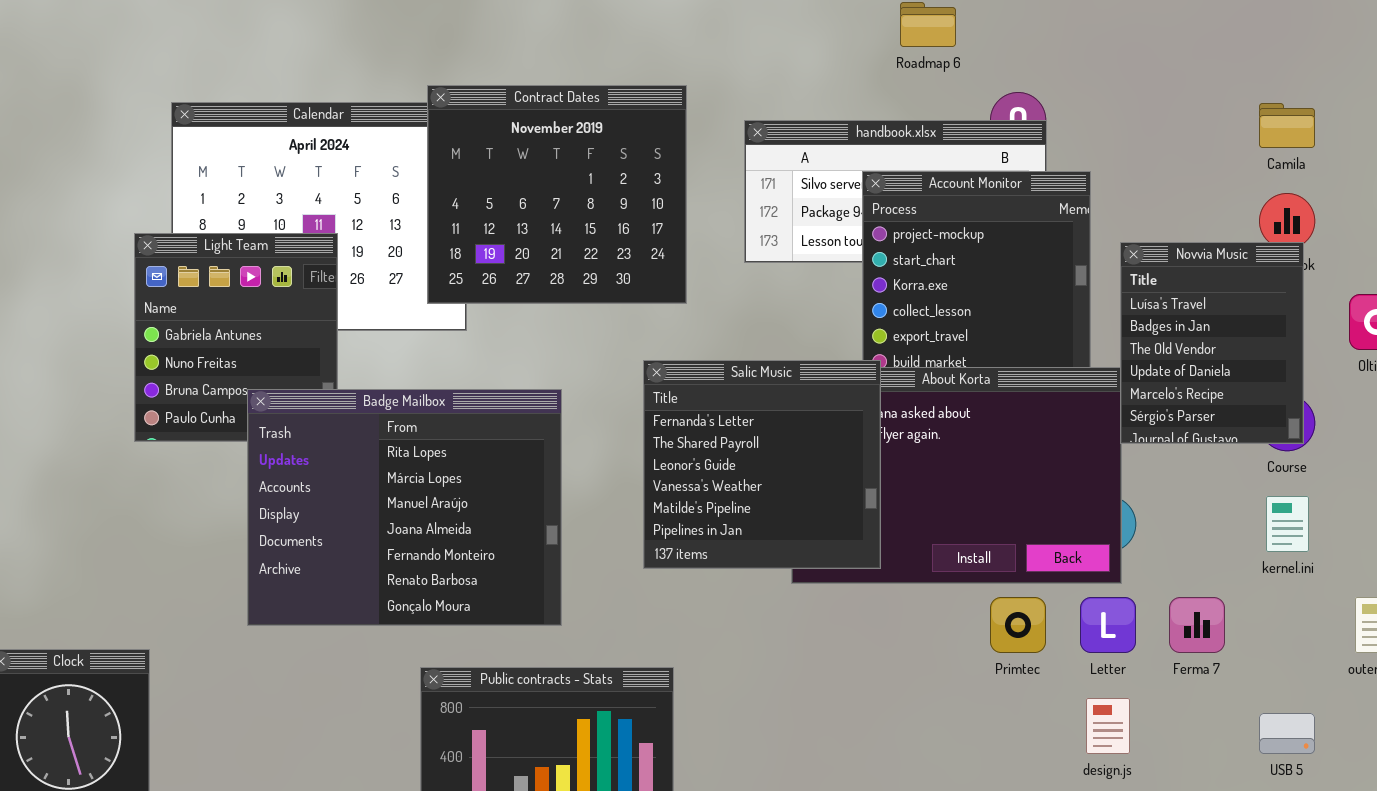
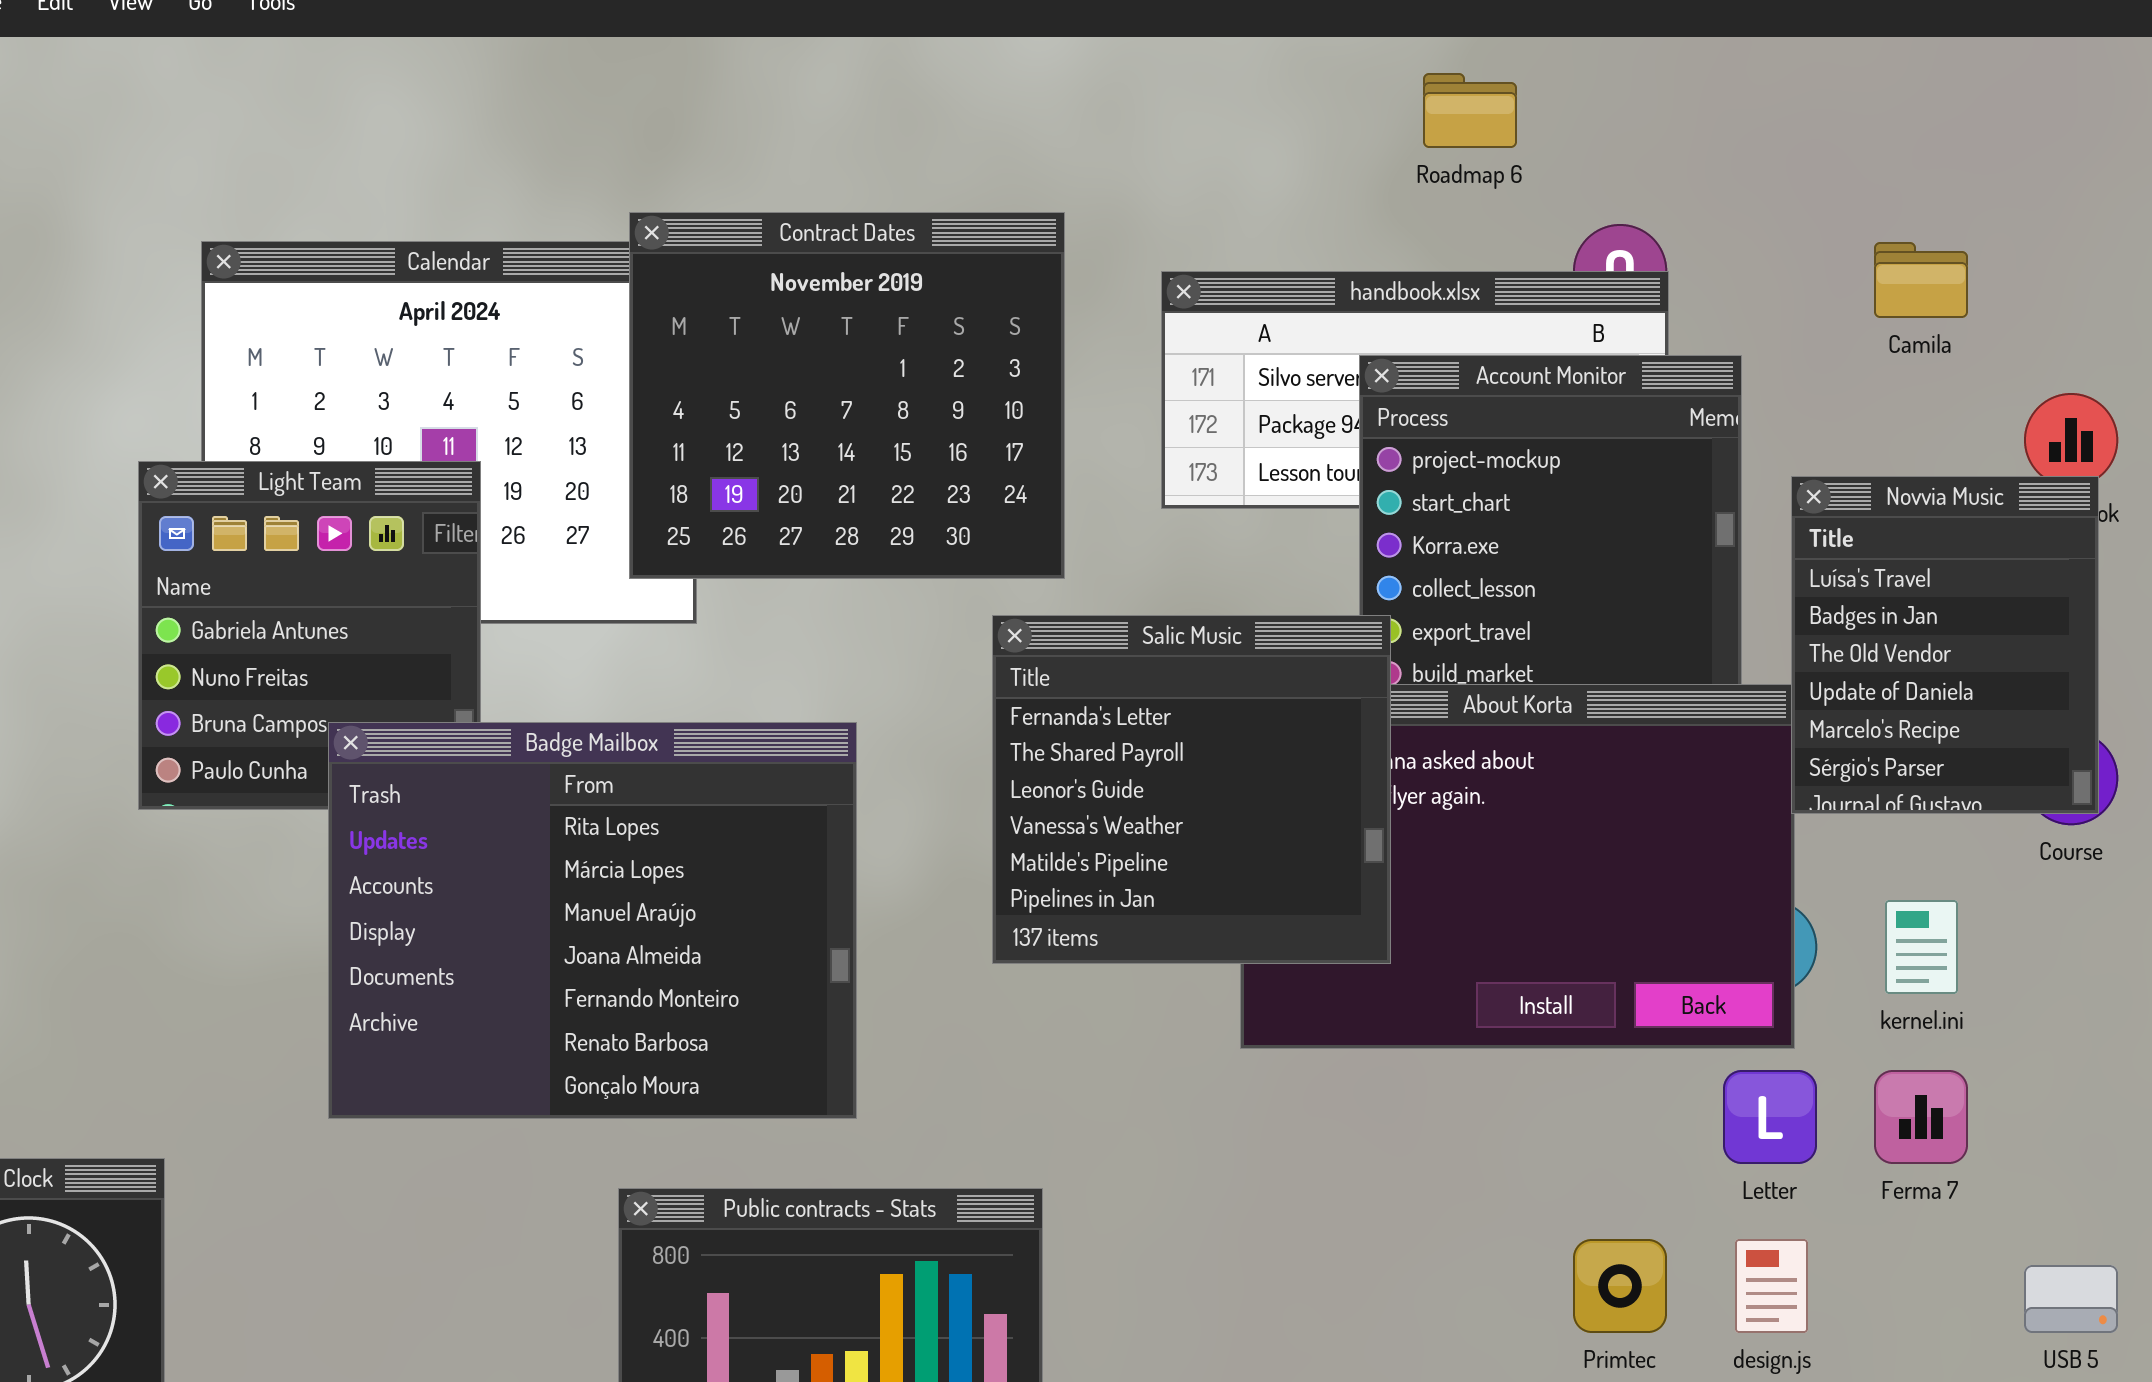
Camila: [1259,103,1315,148] -> [1874,242,1968,318], moved
Salic Music: [643,360,881,569] -> [992,615,1391,964], moved
kernel.ini: [1266,496,1309,552] -> [1885,900,1958,994], moved
Primtec: [990,597,1046,653] -> [1573,1239,1667,1333], moved

